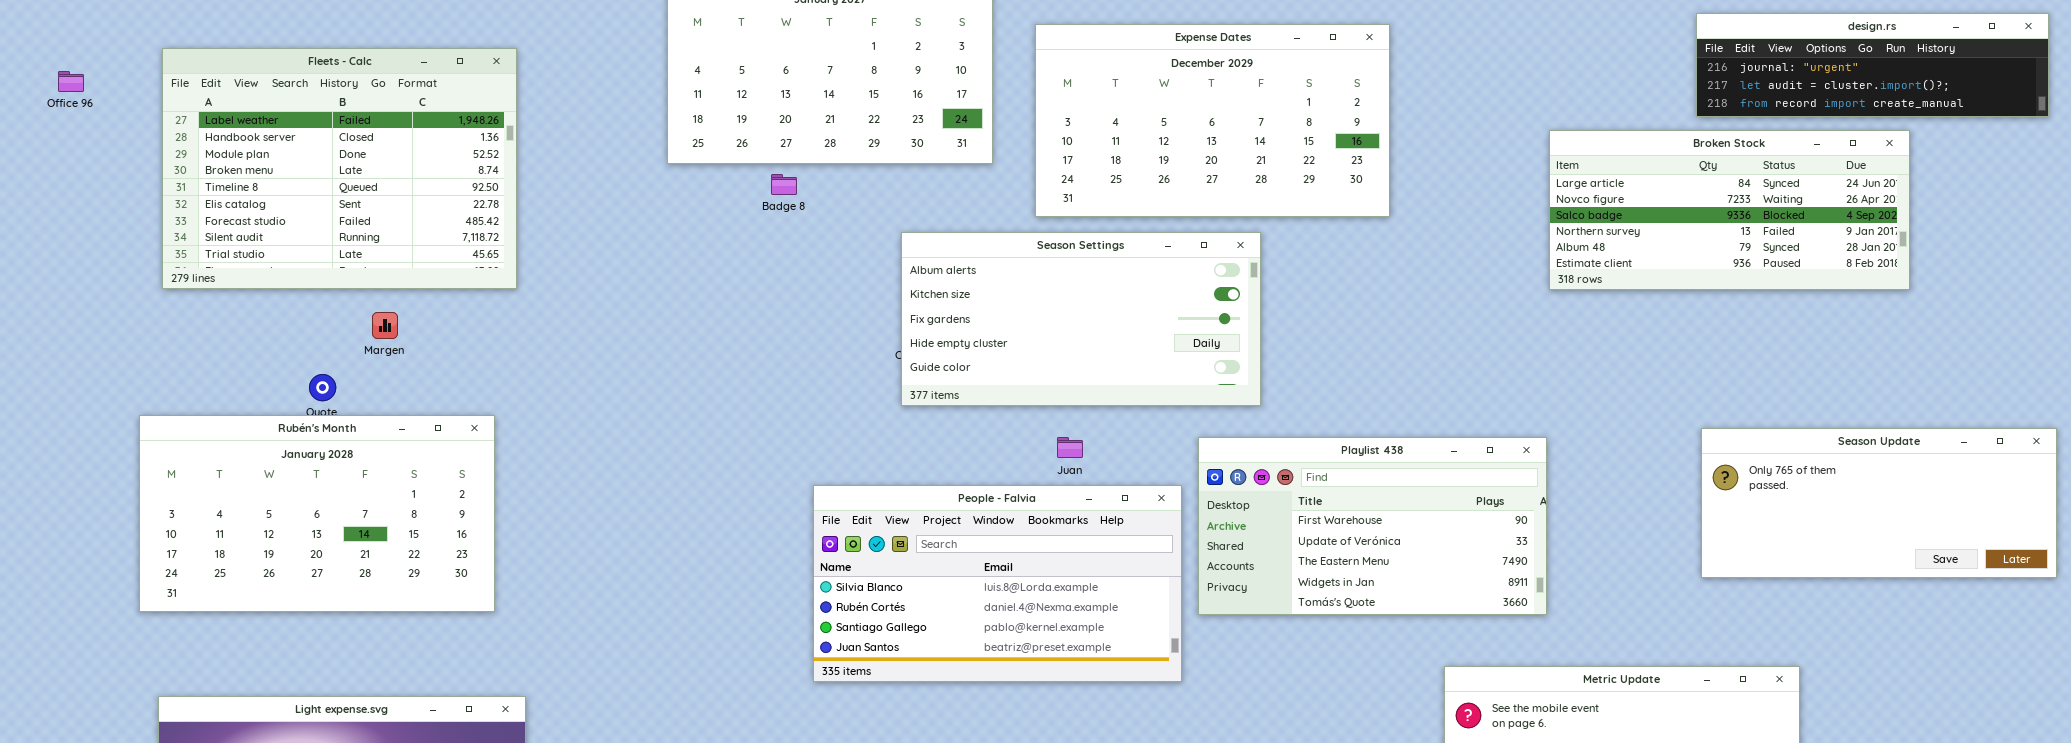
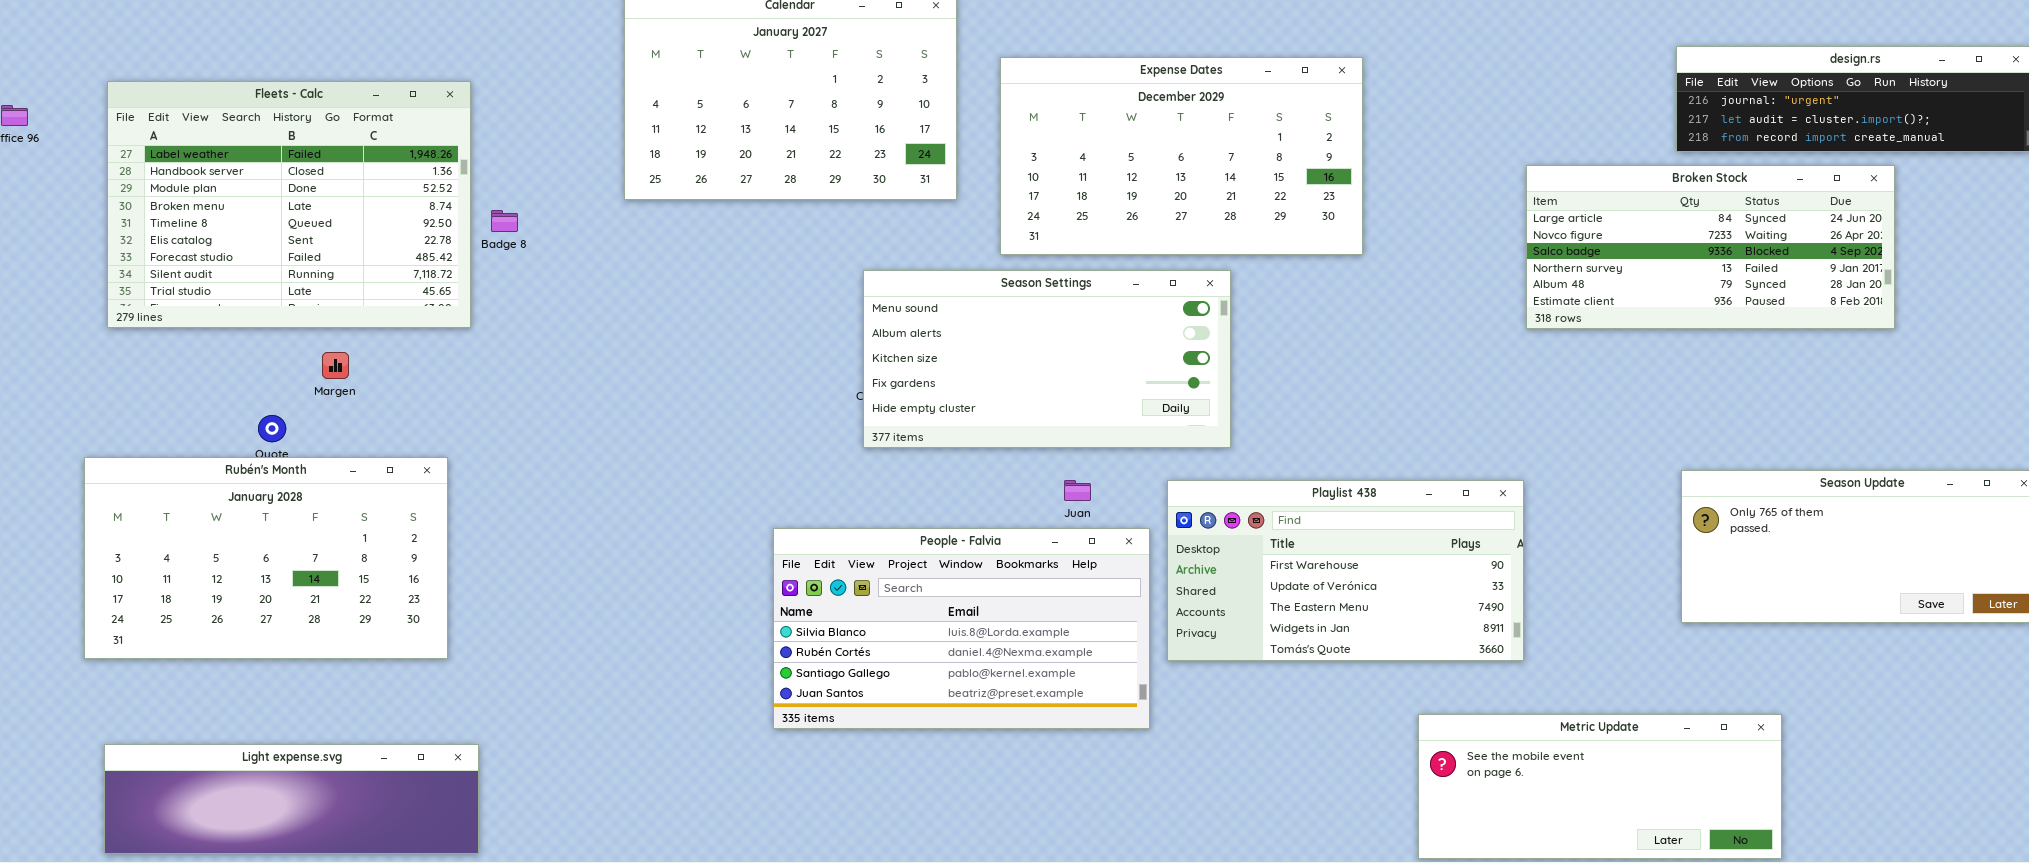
Badge 8: [771,174,797,195] -> [491,210,518,232], moved
Season Settings: [901,232,1261,406] -> [863,270,1231,448], scrolled up 1 row
Juan: [1057,437,1083,458] -> [1064,480,1091,501], moved

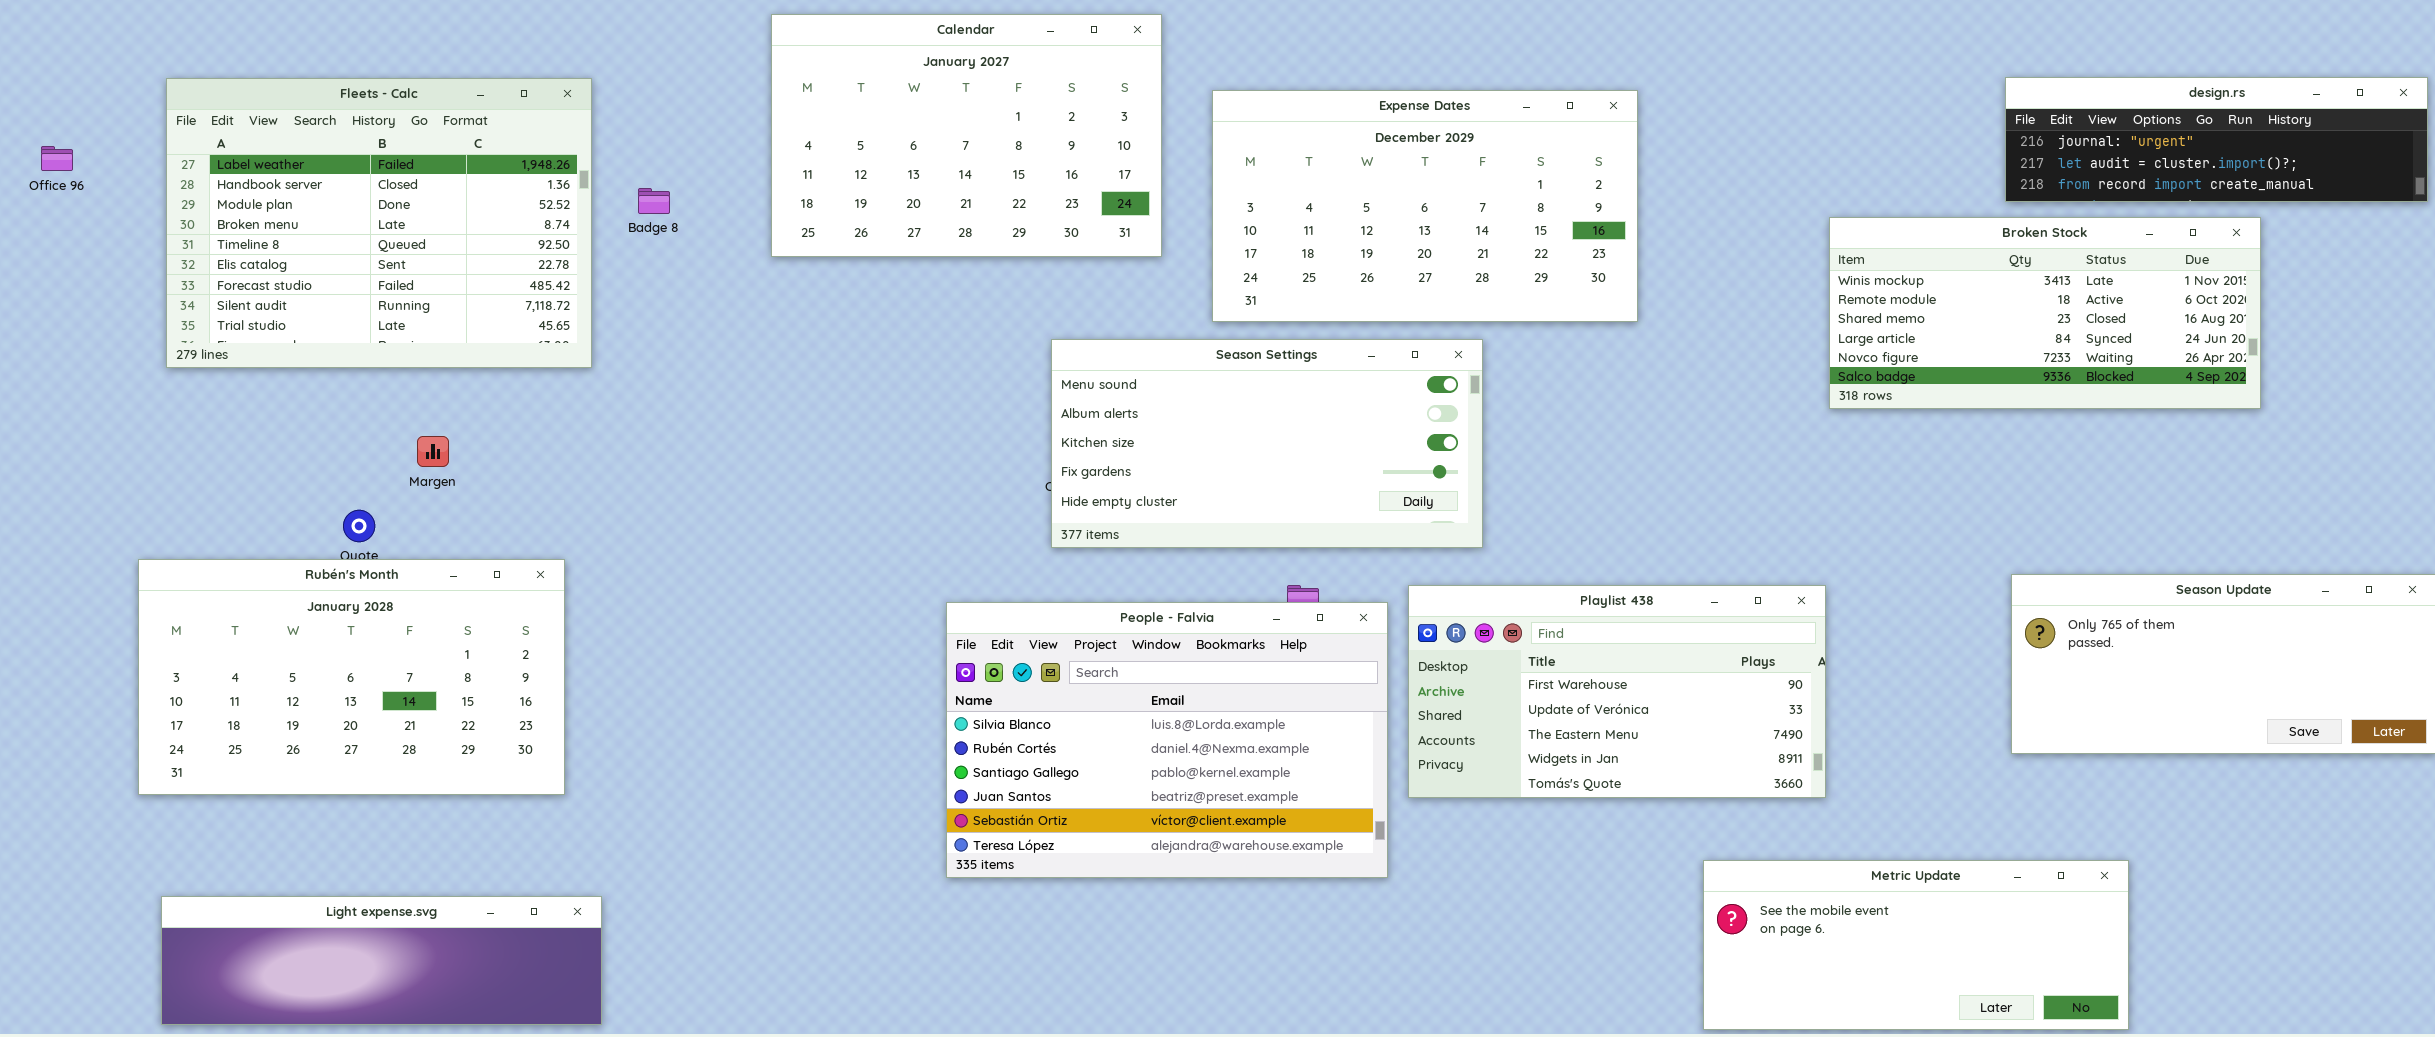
Fleets - Calc: [107,81,471,328] -> [166,78,592,368], moved
Broken Stock: [1526,165,1895,329] -> [1829,217,2261,409], scrolled up 3 rows
Badge 8: [491,210,518,232] -> [638,188,670,214], moved
People - Falvia: [773,528,1150,729] -> [946,602,1388,878], resized

